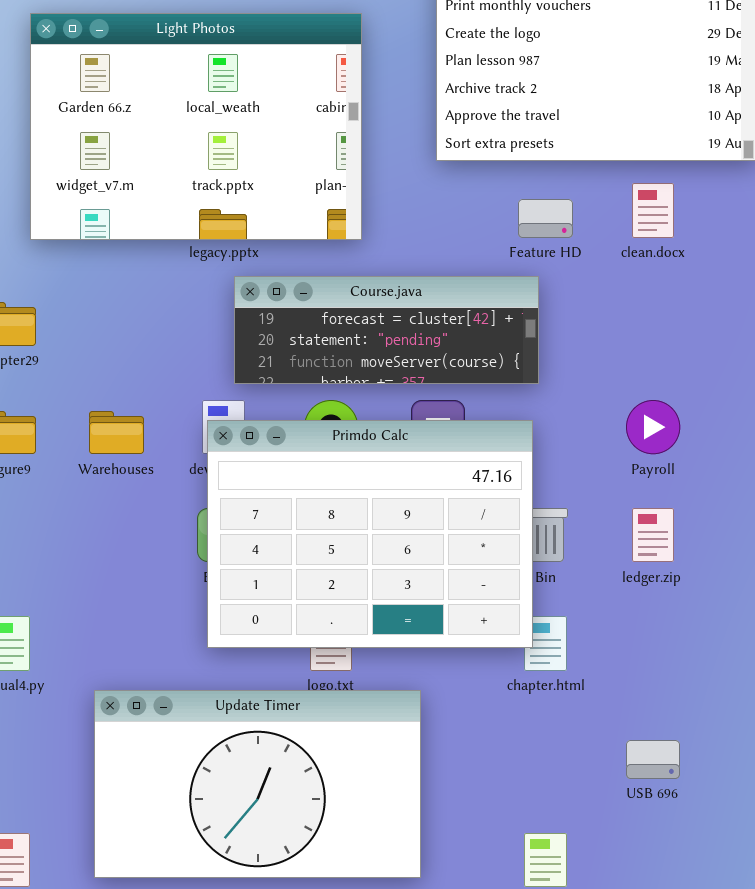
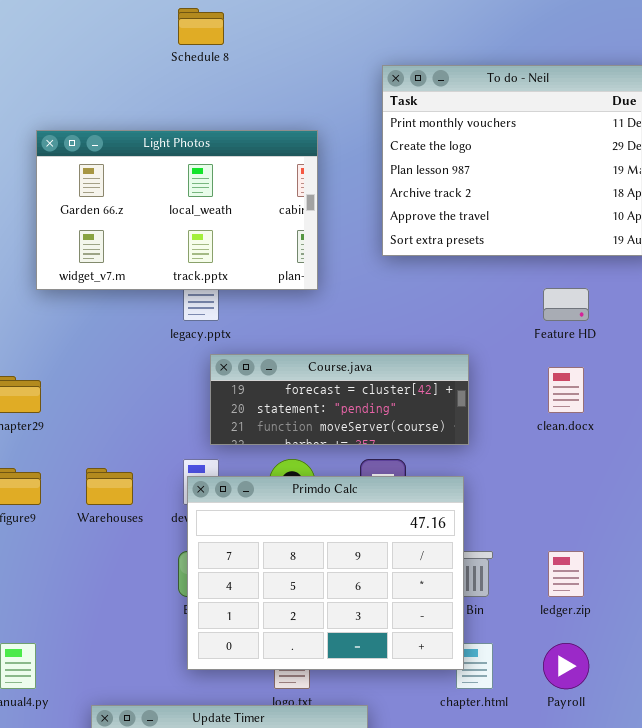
Light Photos: [30,13,362,240] -> [36,130,318,290], resized
clean.docx: [632,183,674,238] -> [548,367,584,413], moved
Feature HD: [518,199,573,238] -> [543,288,589,321], moved
Payroll: [626,400,680,454] -> [543,643,589,689], moved

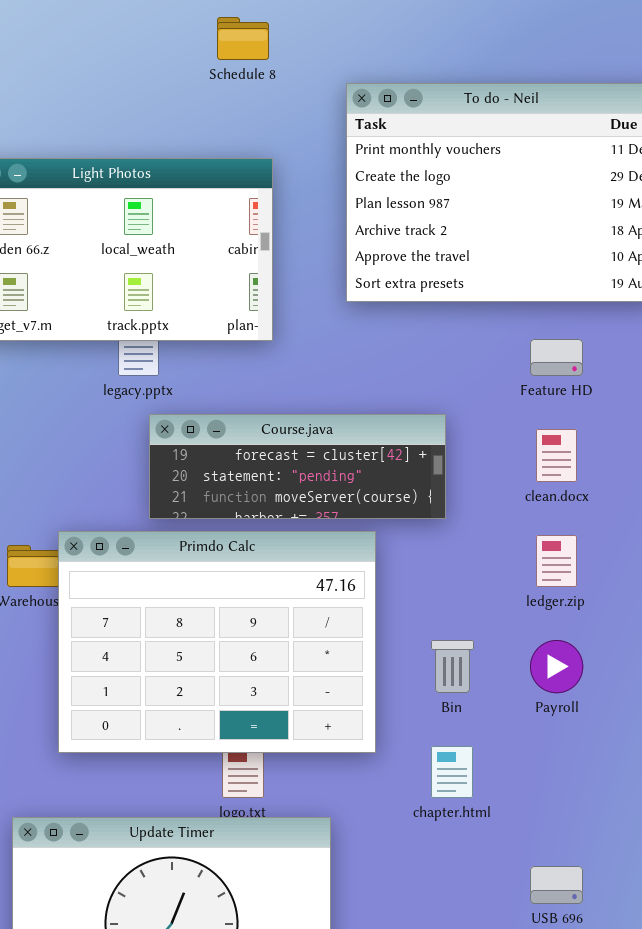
Schedule 8: [178,8,224,45] -> [217,17,269,60], moved
Primdo Calc: [187,476,464,670] -> [58,531,376,753], moved
ledger.zip: [548,551,584,597] -> [536,535,577,587], moved
Payroll: [543,643,589,689] -> [530,640,583,693], moved

